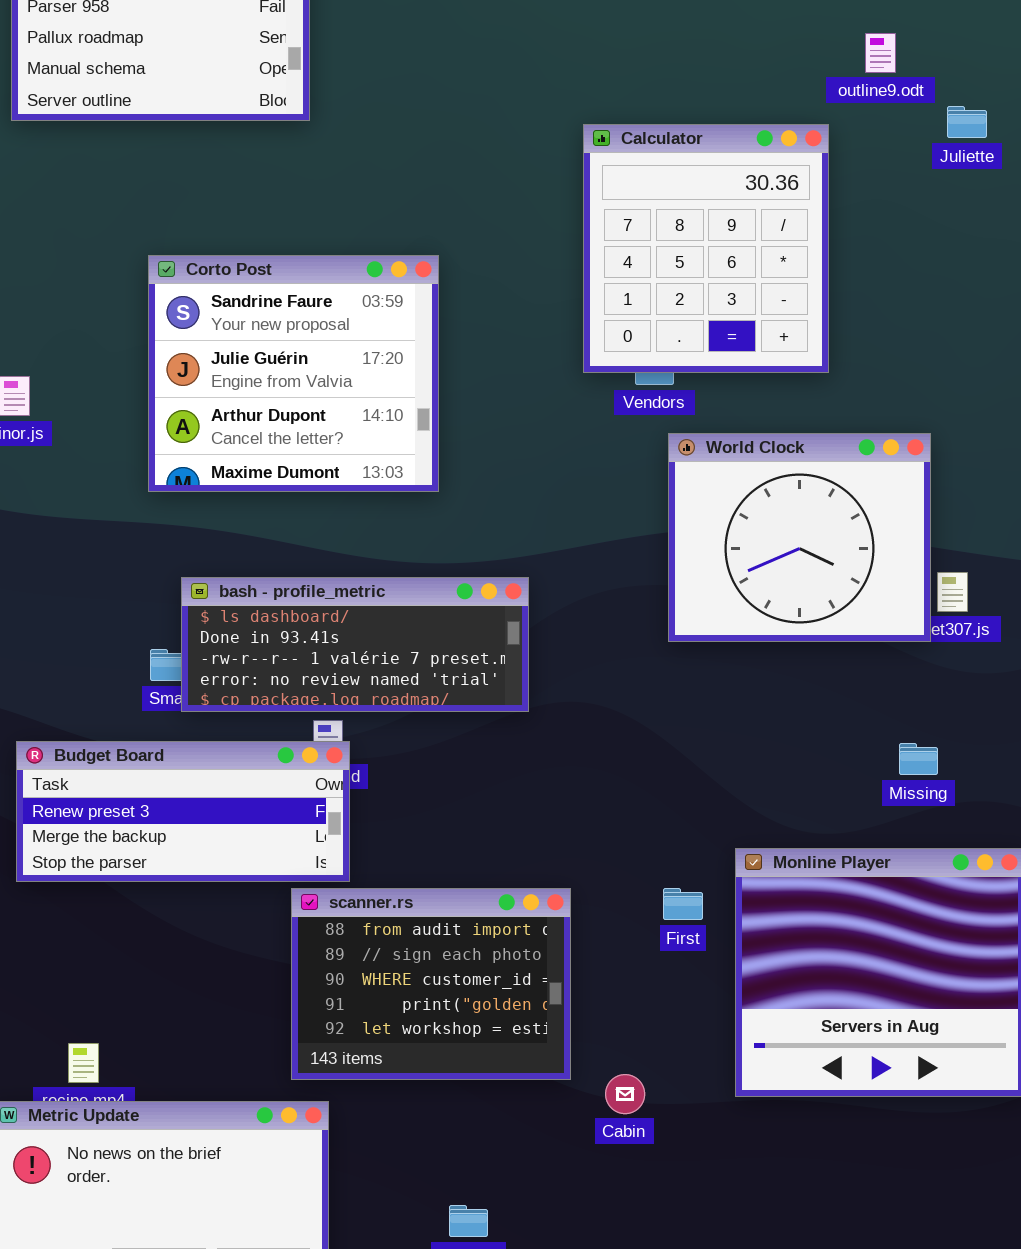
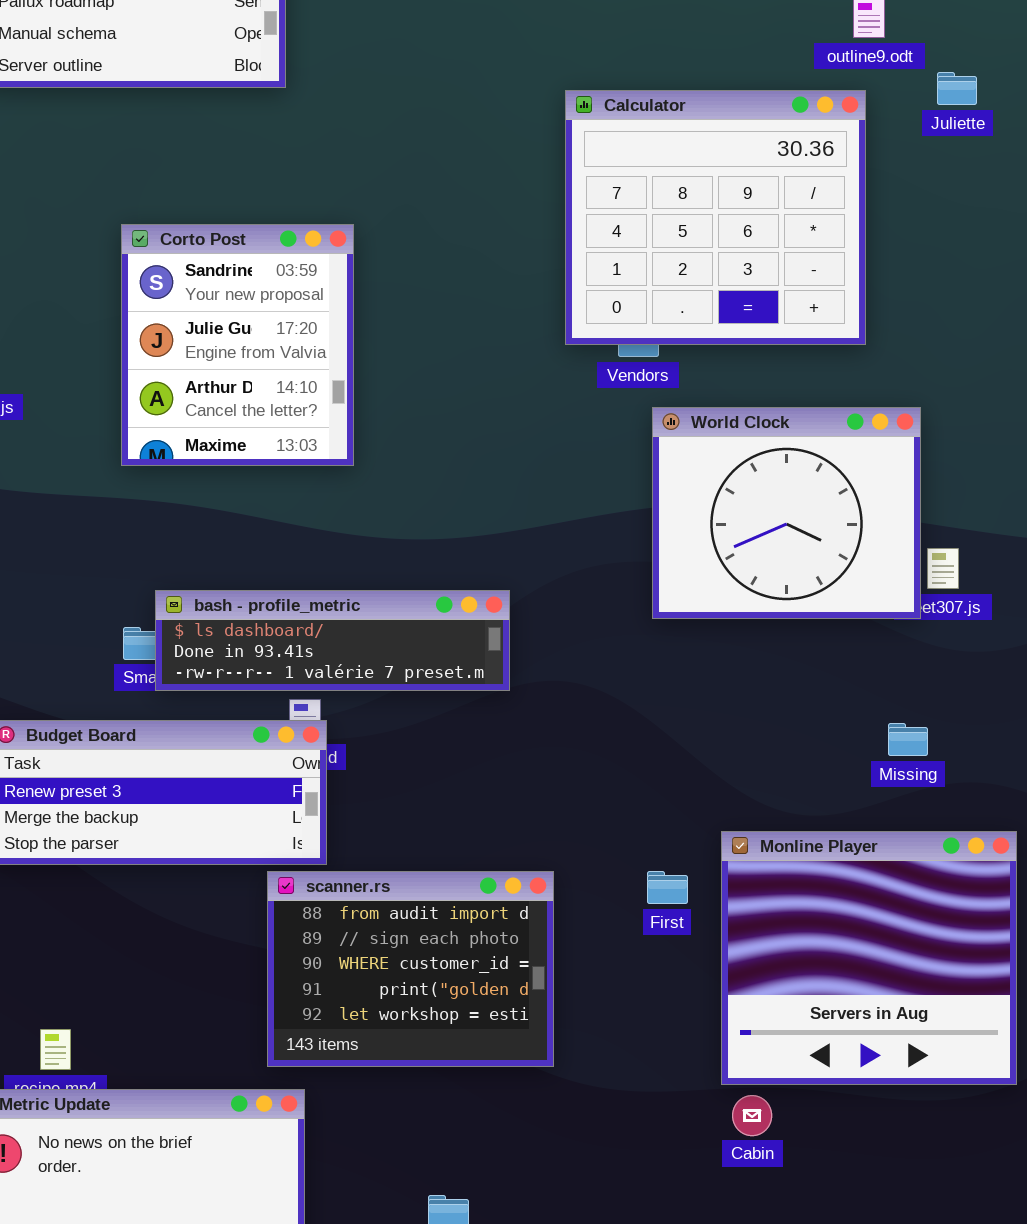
Calculator: [583,124,829,373] -> [565,90,866,345], resized
Corto Post: [148,255,439,492] -> [121,224,354,466], resized
bash - profile_metric: [181,577,529,712] -> [155,590,510,691], resized
Cabin: [605,1074,645,1114] -> [732,1095,772,1136], moved

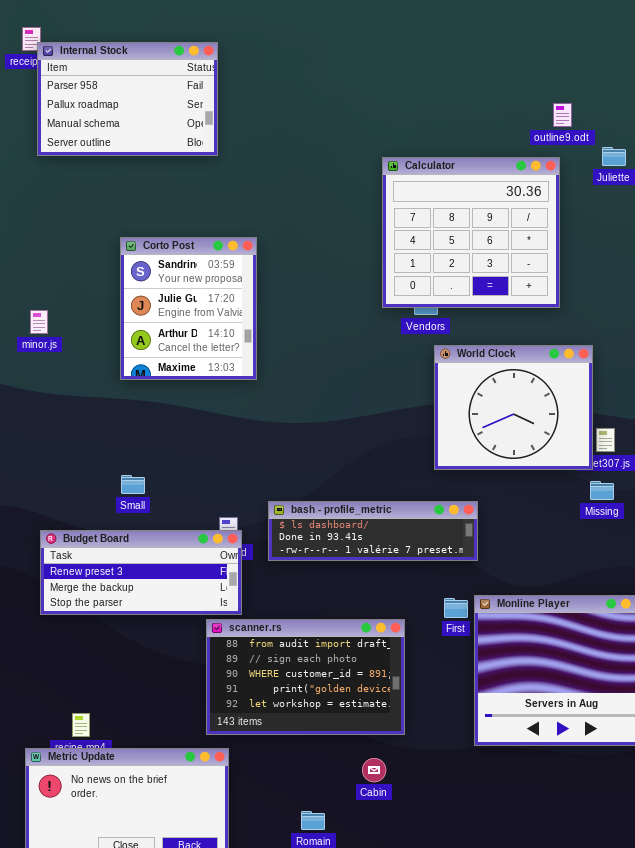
bash - profile_metric: [155,590,510,691] -> [268,501,478,561], moved
Missing: [888,723,928,756] -> [590,481,614,500], moved
scanner.rs: [267,871,554,1067] -> [206,619,405,735], resized
First: [647,871,688,904] -> [444,598,468,618], moved
Cabin: [732,1095,772,1136] -> [362,758,386,782], moved

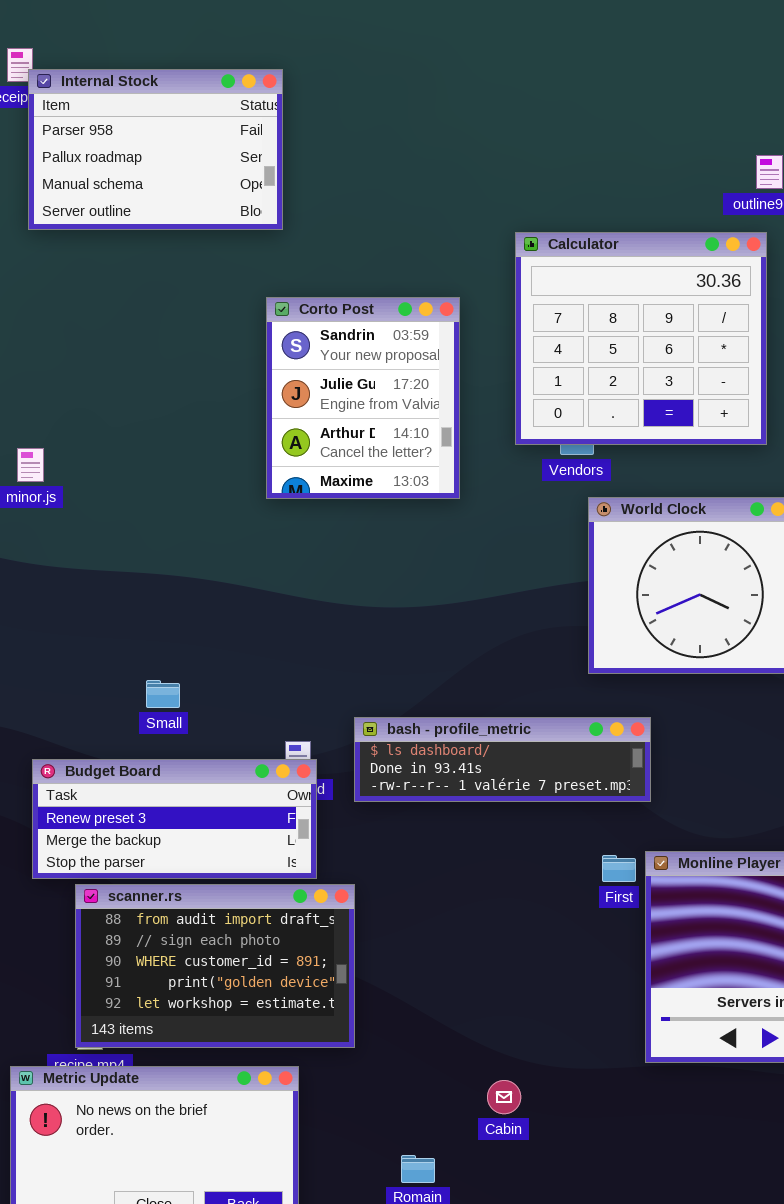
Corto Post: [120,237,257,380] -> [266,297,460,499], moved
scanner.rs: [206,619,405,735] -> [75,884,355,1048], moved

